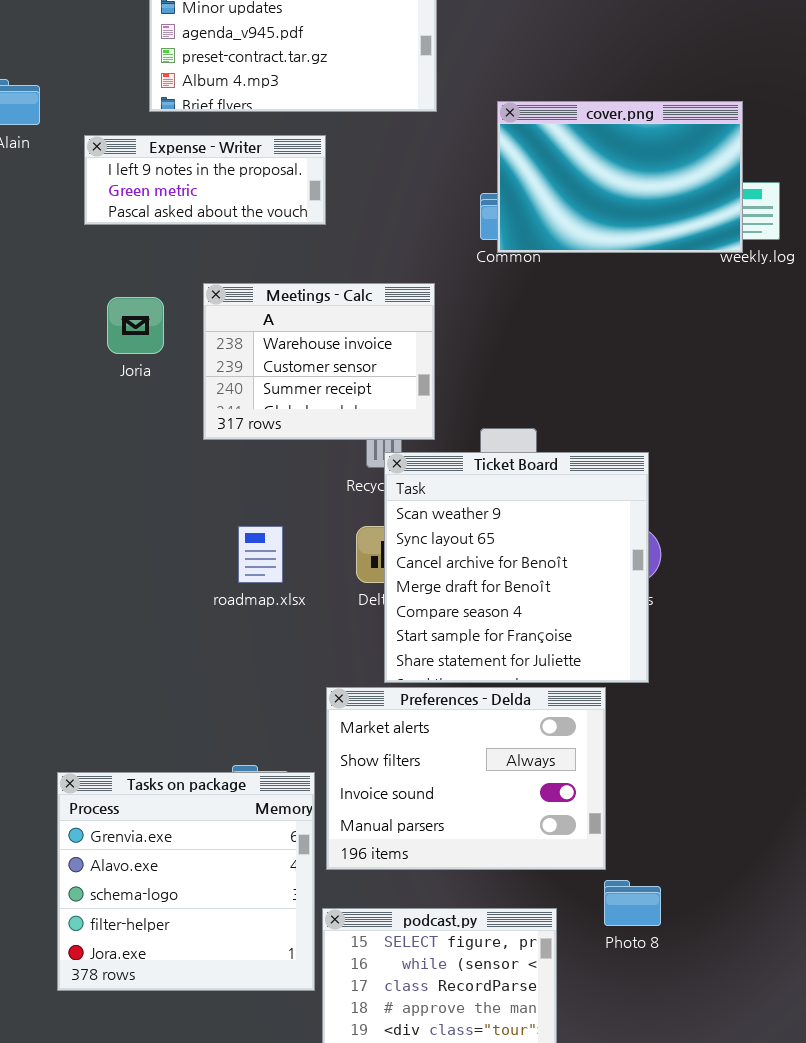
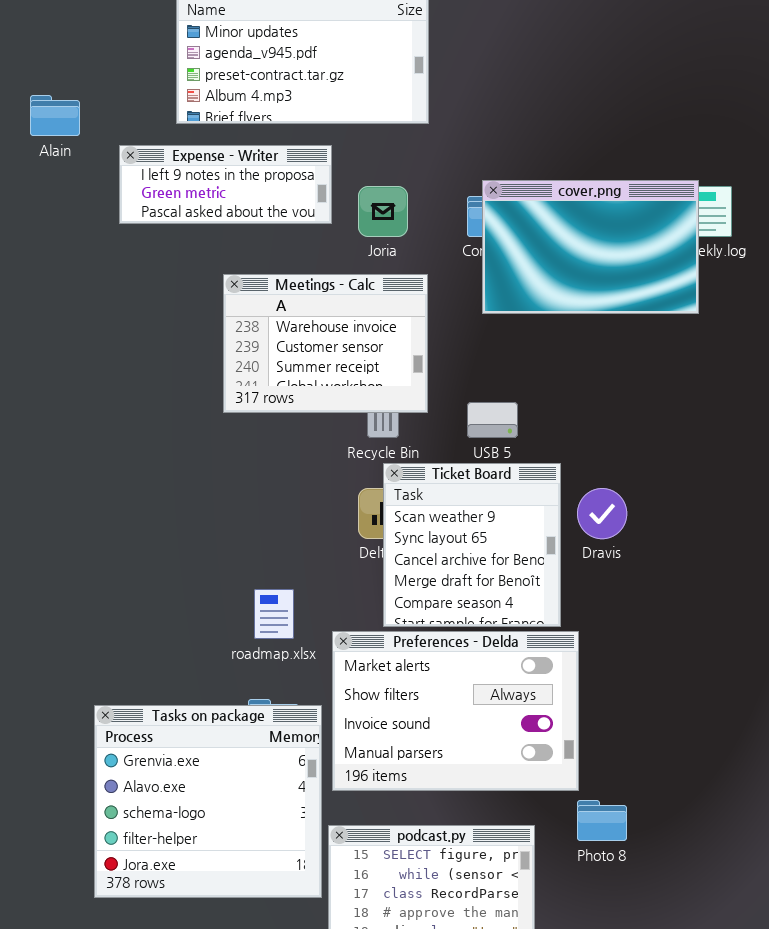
cover.png: [497,101,743,253] -> [482,180,699,314], moved
Joria: [107,297,164,354] -> [358,186,408,237], moved
Ticket Board: [384,452,649,683] -> [383,463,561,627], resized
roadmap.xlsx: [238,526,283,583] -> [254,589,294,639], moved

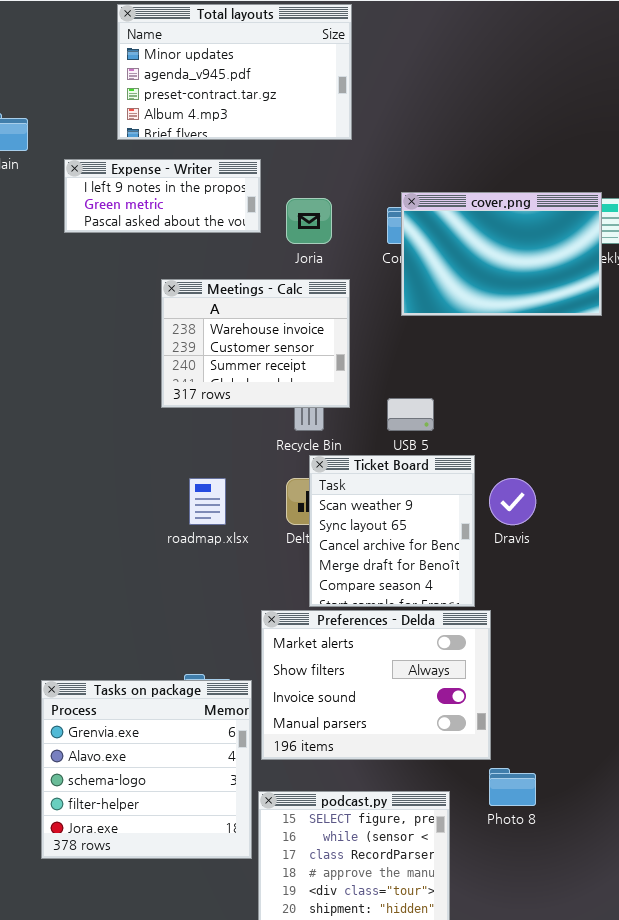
roadmap.xlsx: [254,589,294,639] -> [189,478,226,525], moved

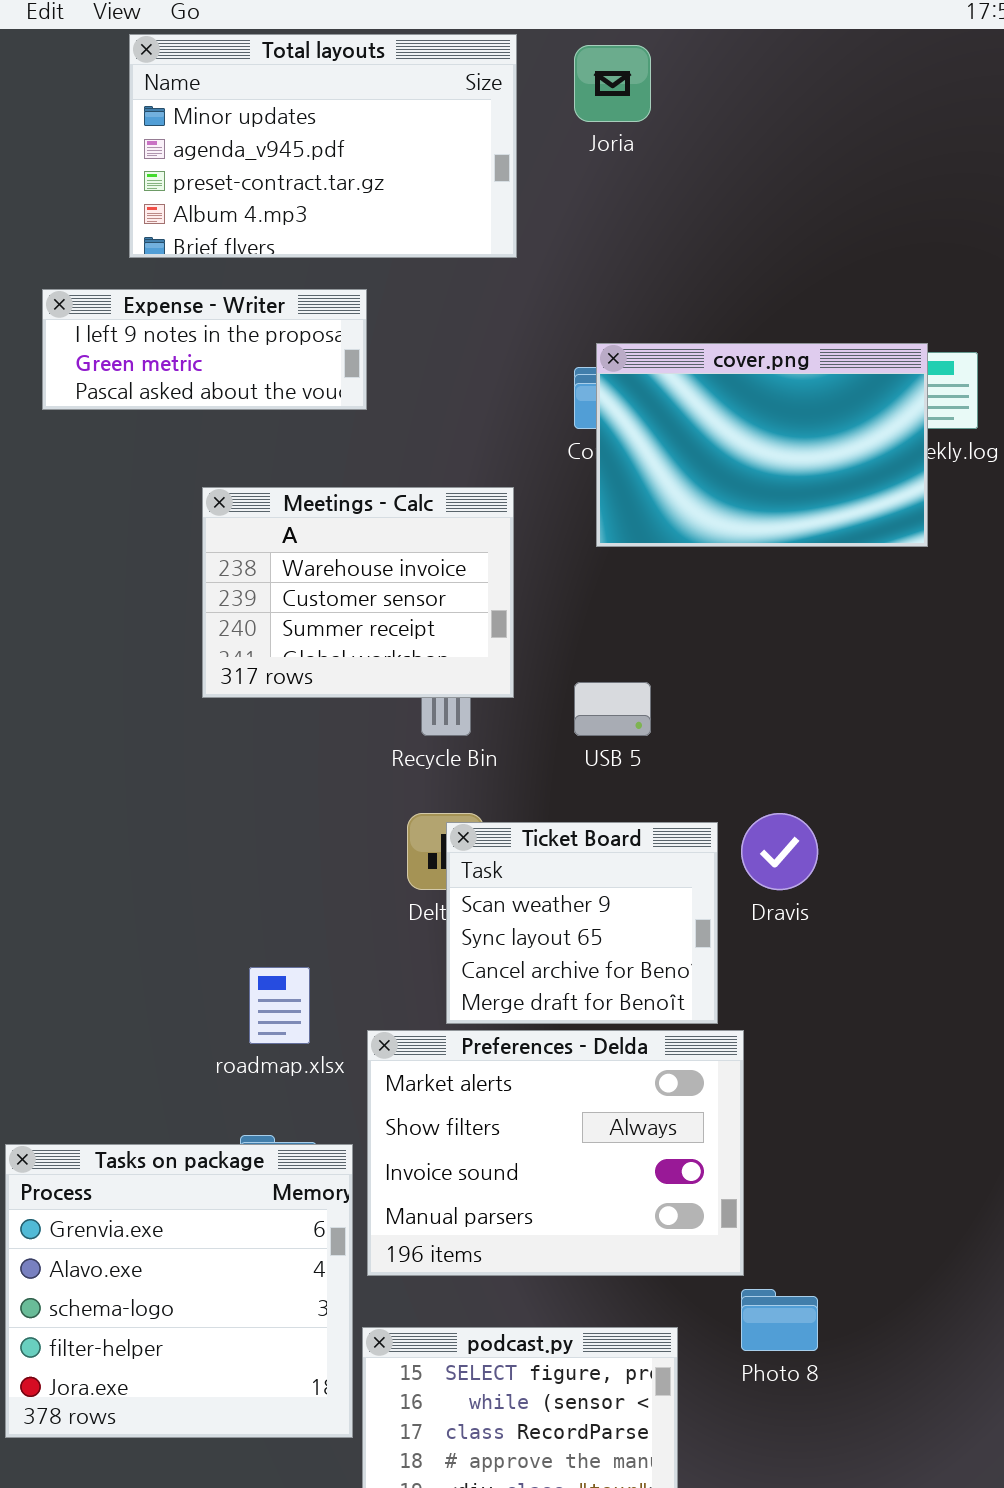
Joria: [286,198,332,244] -> [574,45,651,122], moved
Ticket Board: [309,455,475,607] -> [446,822,718,1024], resized
roadmap.xlsx: [189,478,226,525] -> [249,967,310,1044], moved

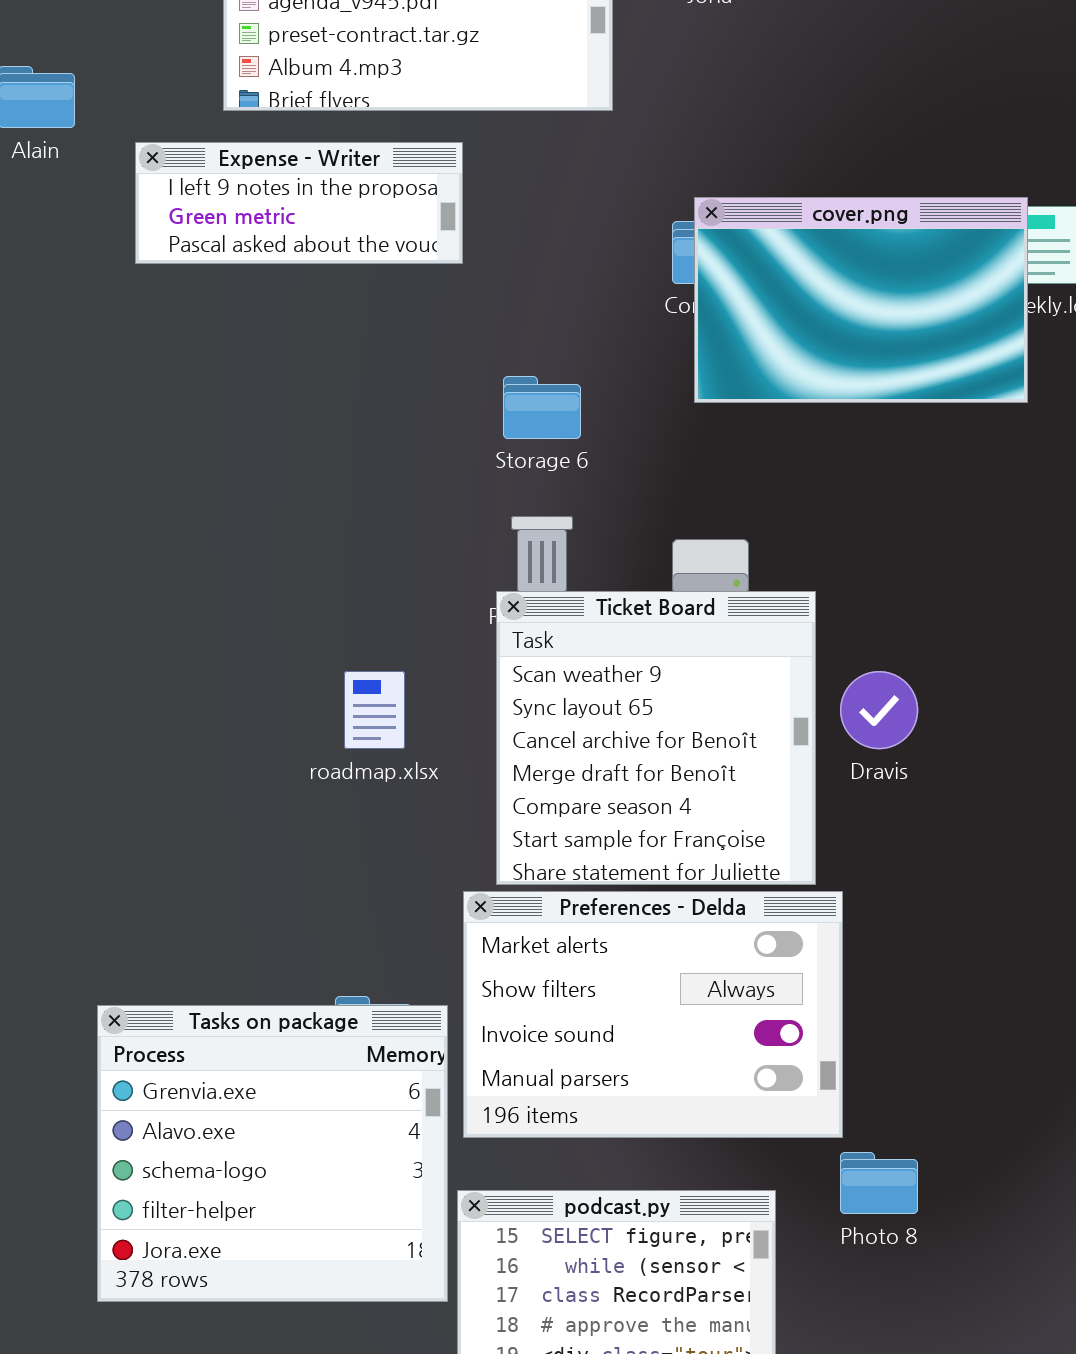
Meetings - Calc: [202,487,514,698] -> none, closed
Ticket Board: [446,822,718,1024] -> [496,591,816,885], resized
roadmap.xlsx: [249,967,310,1044] -> [344,671,405,749], moved

